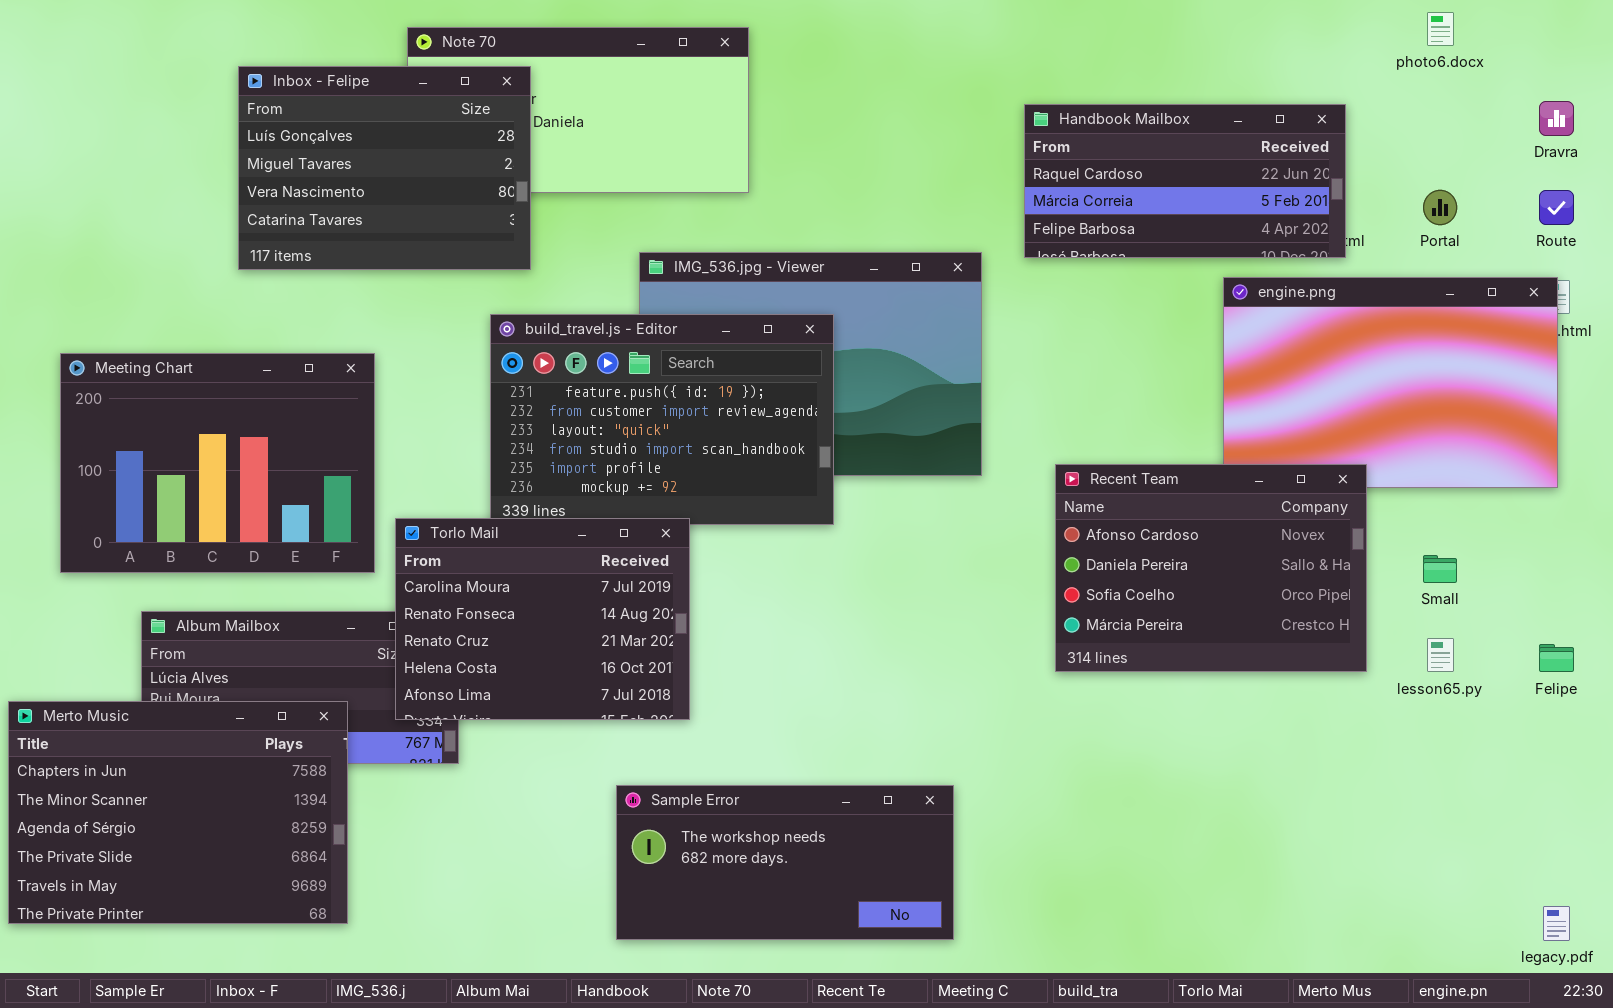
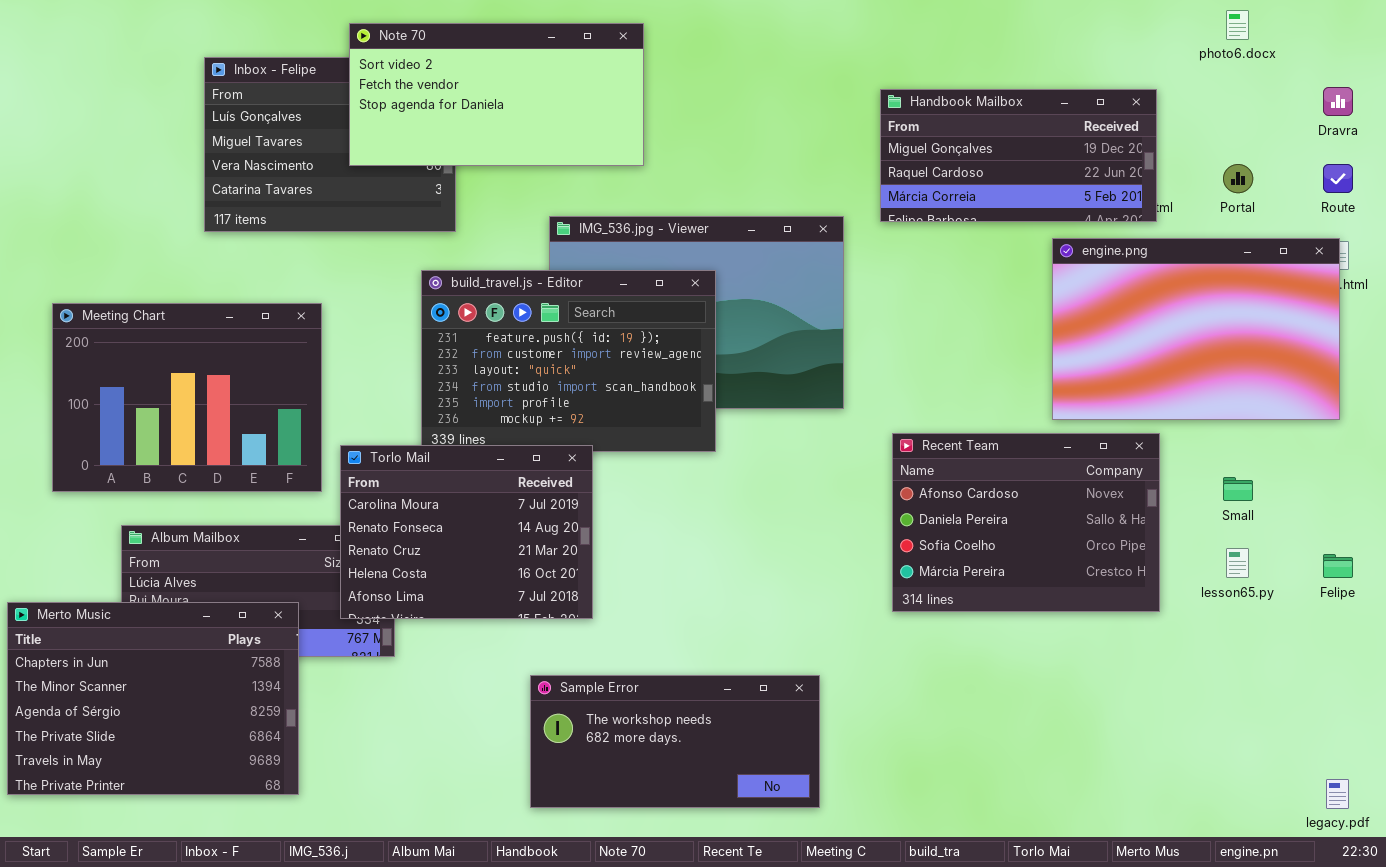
Note 70: [407,27,749,193] -> [349,23,644,166], raised
Handbook Mailbox: [1024,104,1346,258] -> [880,89,1157,222], scrolled up 1 row
Recent Team: [1055,464,1367,672] -> [892,433,1160,612], moved

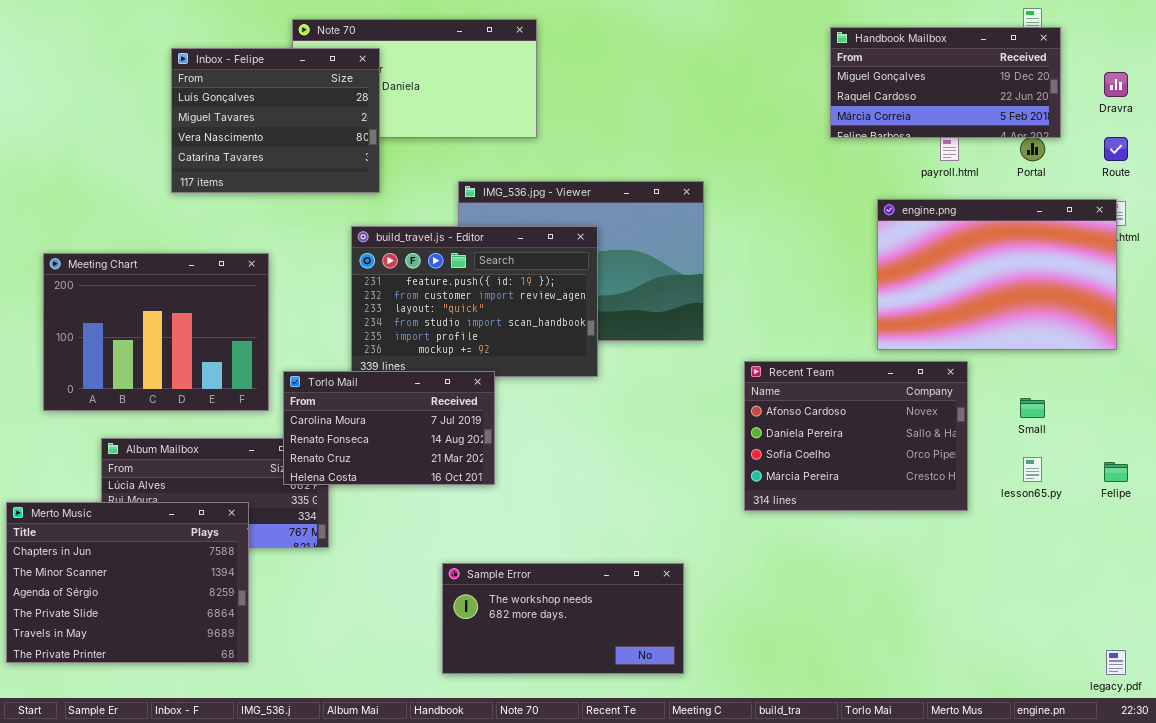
Inbox - Felipe: [204,57,456,232] -> [171,48,380,193], raised
Handbook Mailbox: [880,89,1157,222] -> [830,27,1061,138], moved
Torlo Mail: [340,445,593,619] -> [283,371,495,485], resized

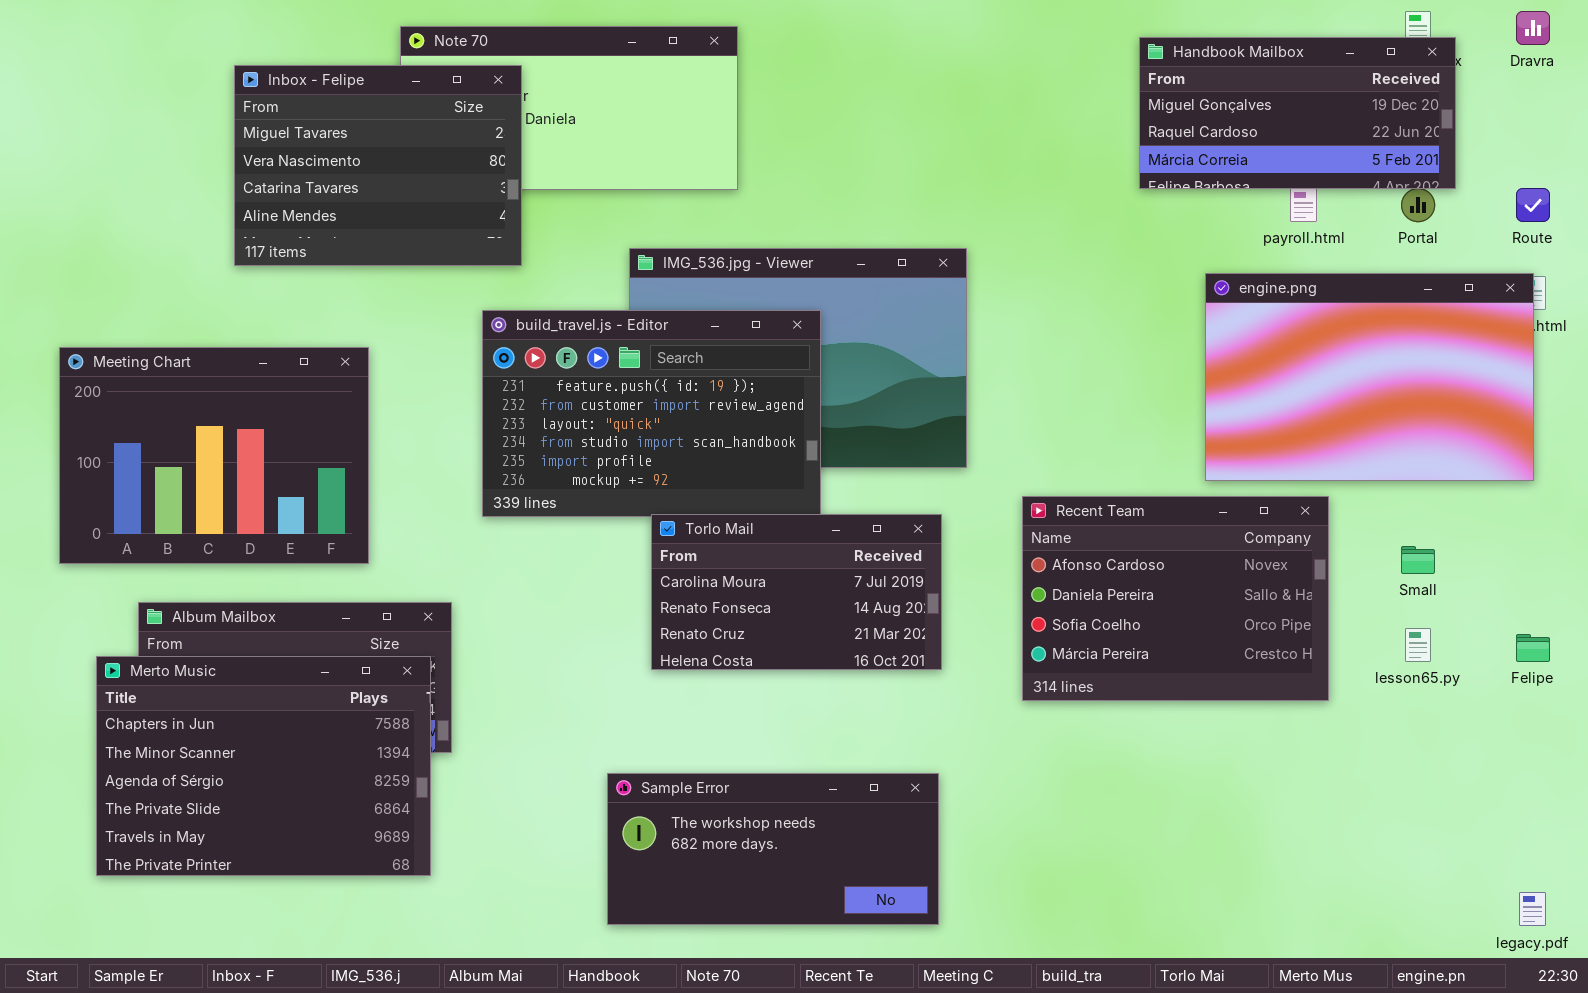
Inbox - Felipe: [171,48,380,193] -> [234,65,522,266], scrolled down 1 row
Dravra: [1104,72,1128,97] -> [1516,11,1550,45], moved
Torlo Mail: [283,371,495,485] -> [651,514,942,670], moved
Merto Music: [6,502,249,663] -> [96,656,431,876], moved

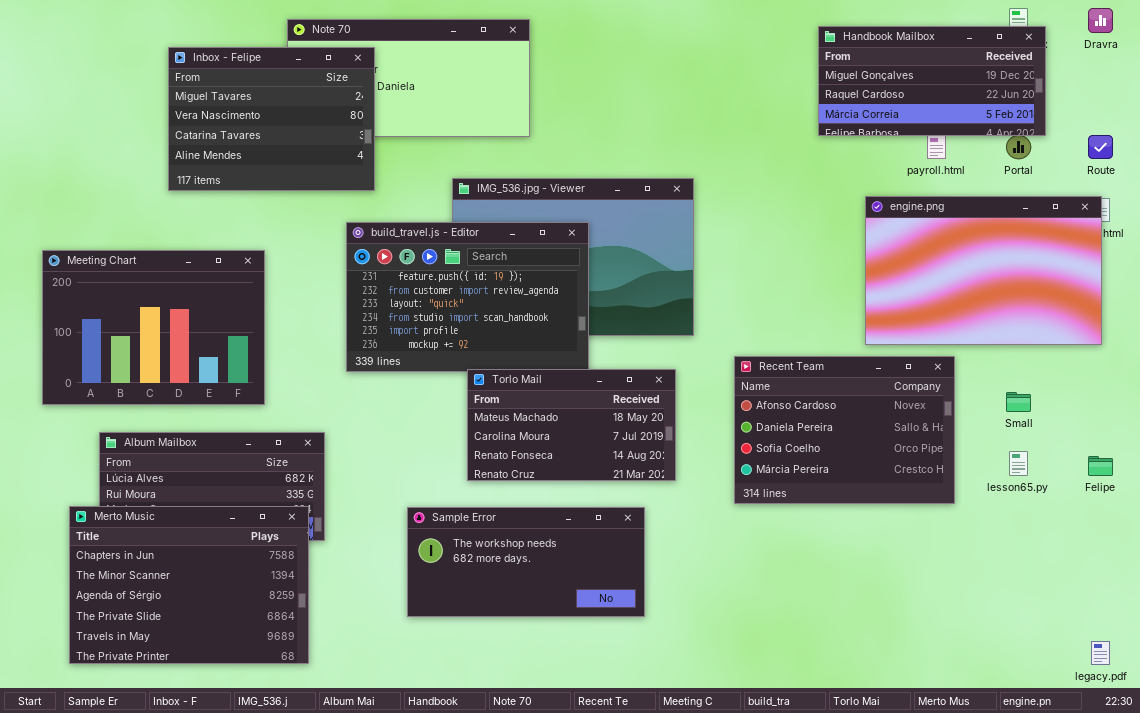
Torlo Mail: [651,514,942,670] -> [467,369,676,481], scrolled up 1 row
Merto Music: [96,656,431,876] -> [69,506,309,664], moved
Sample Error: [607,773,939,925] -> [407,507,645,617], moved

